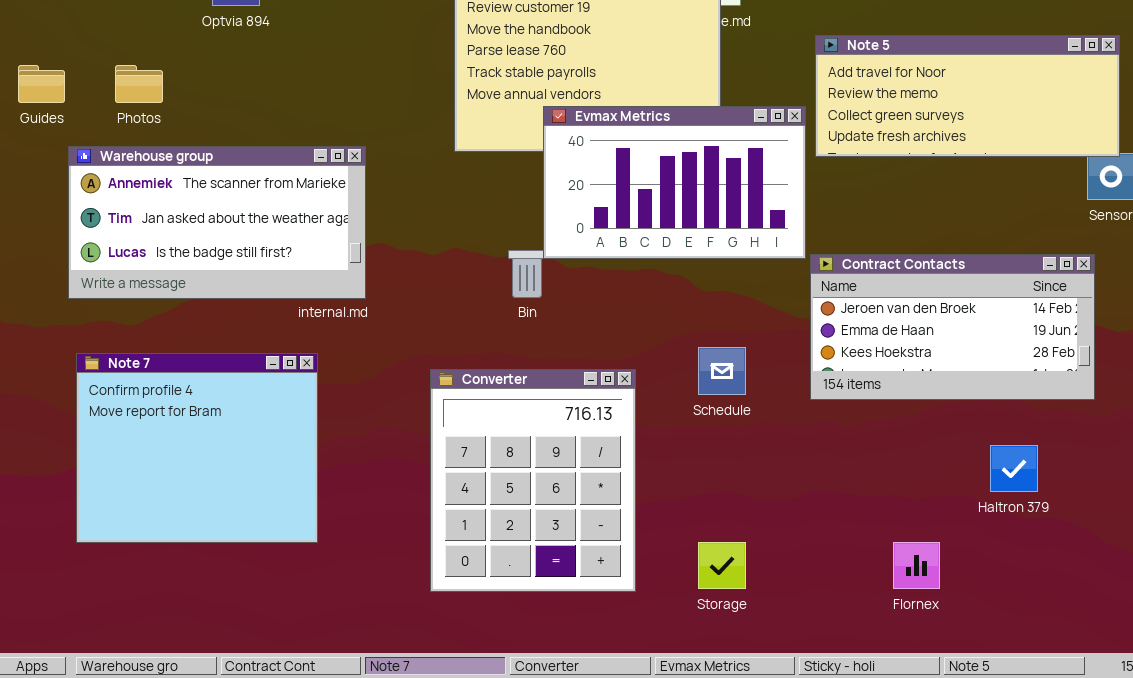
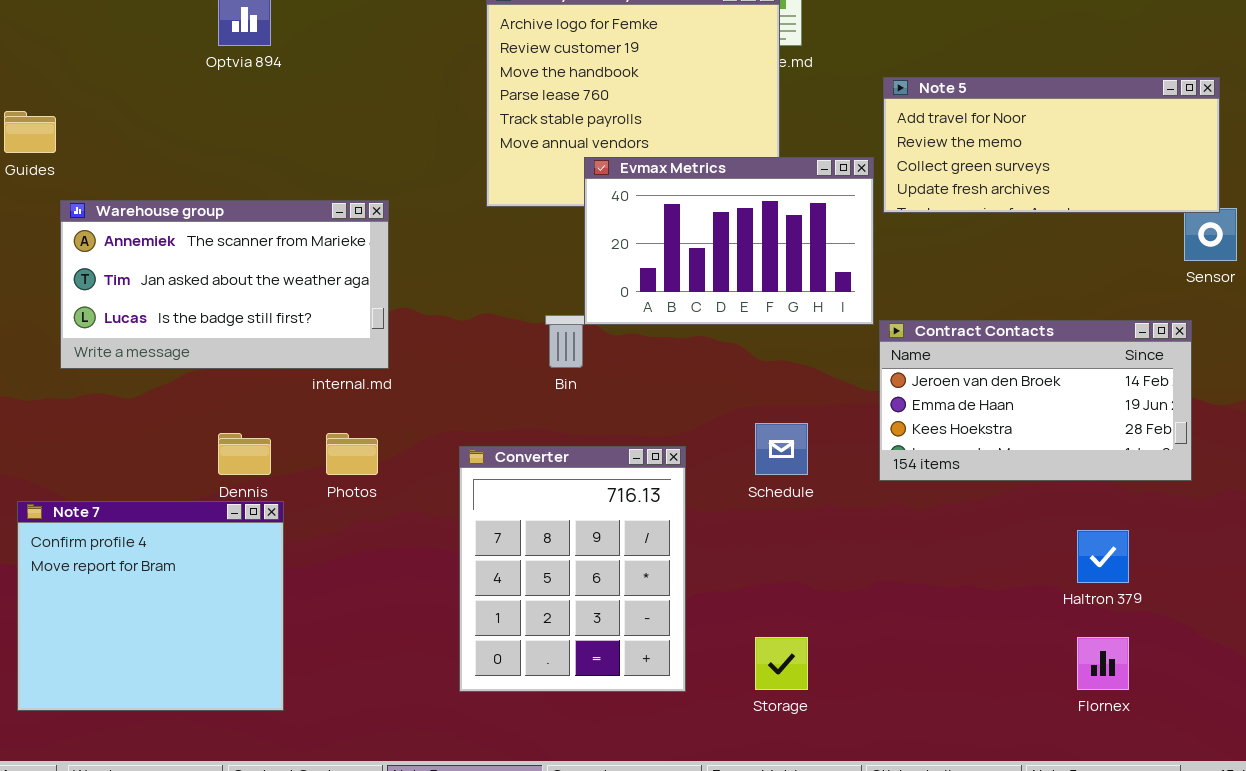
Photos: [115,65,163,103] -> [326,433,378,475], moved
Note 7: [76,353,318,543] -> [17,501,284,711], moved
Flornex: [893,542,940,589] -> [1077,637,1129,690], moved

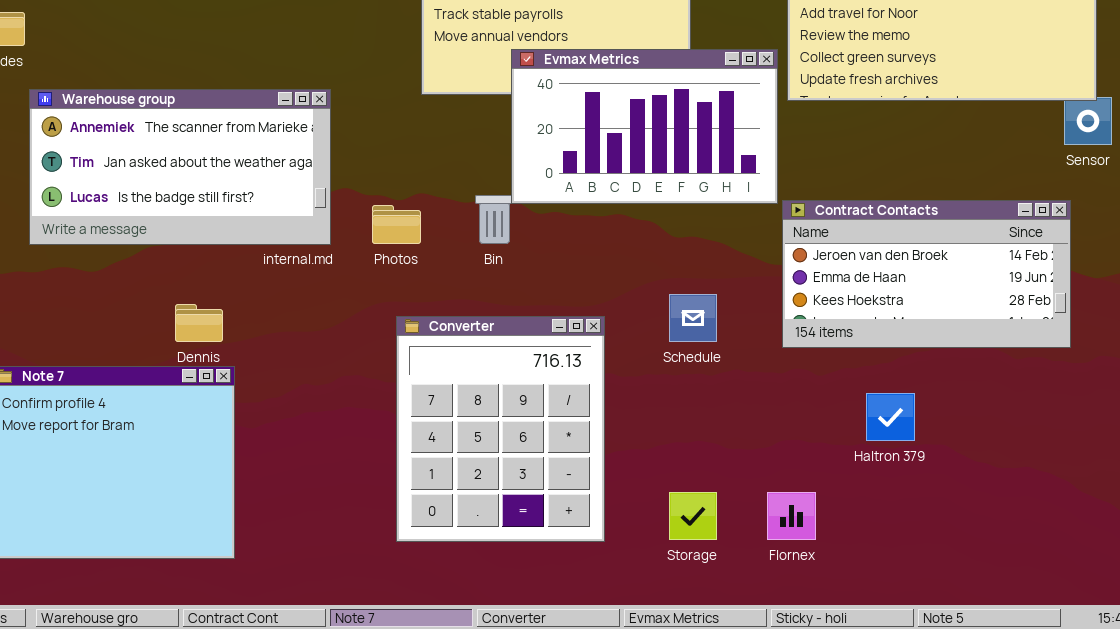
Photos: [326,433,378,475] -> [372,205,421,244], moved
Haltron 379: [1077,530,1129,583] -> [866,393,915,441], moved
Flornex: [1077,637,1129,690] -> [767,492,816,540], moved

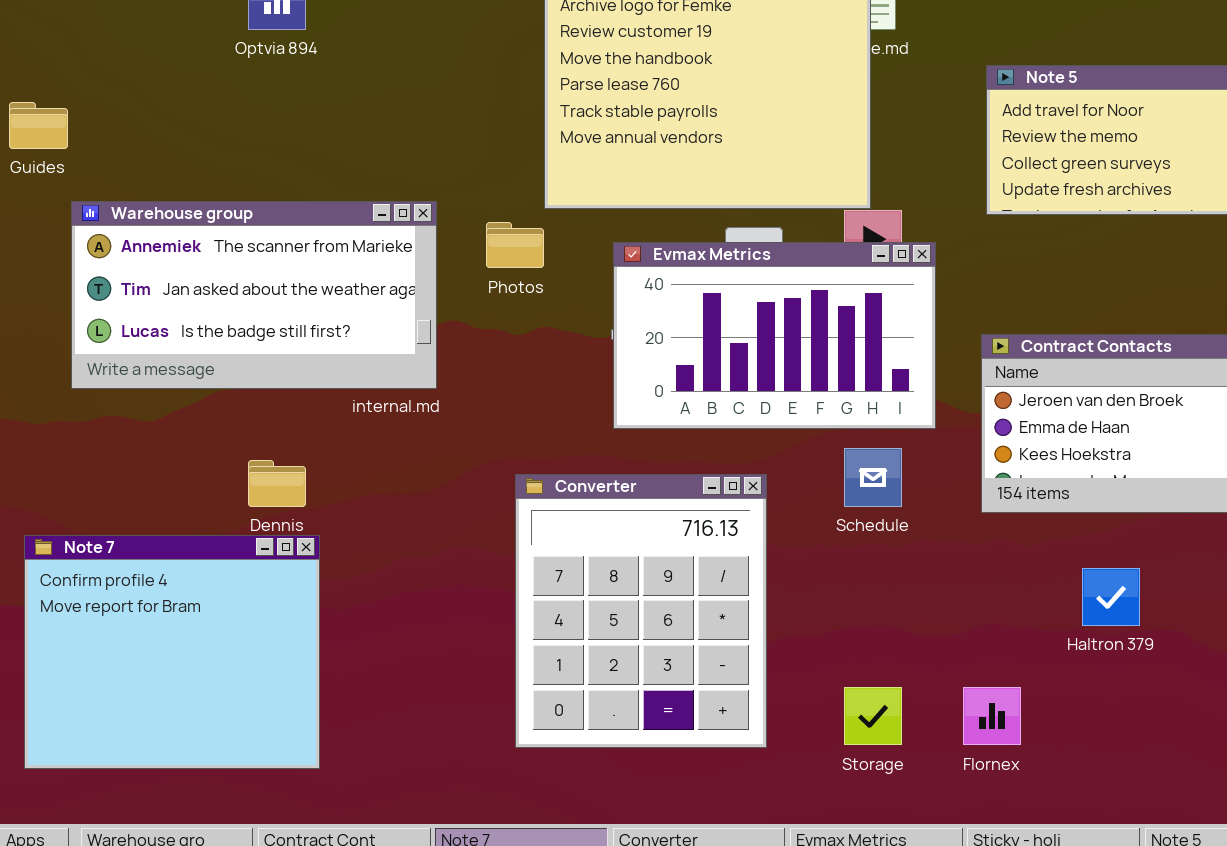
Evmax Metrics: [511,49,778,204] -> [613,242,936,429], moved
Photos: [372,205,421,244] -> [486,222,544,268], moved

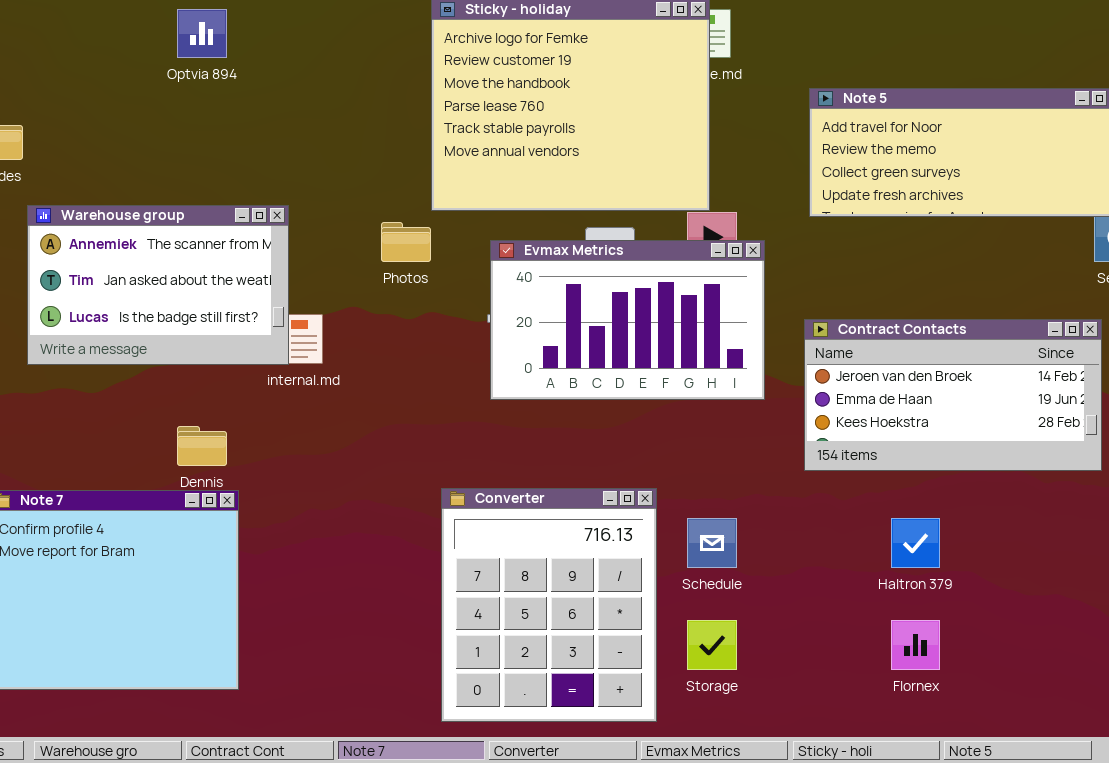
Warehouse group: [71,201,437,389] -> [27,205,289,365], resized
Schedule: [844,448,902,507] -> [687,518,737,568], moved
Converter: [515,474,767,748] -> [441,488,657,722], moved
Flornex: [963,687,1021,745] -> [891,620,940,670], moved

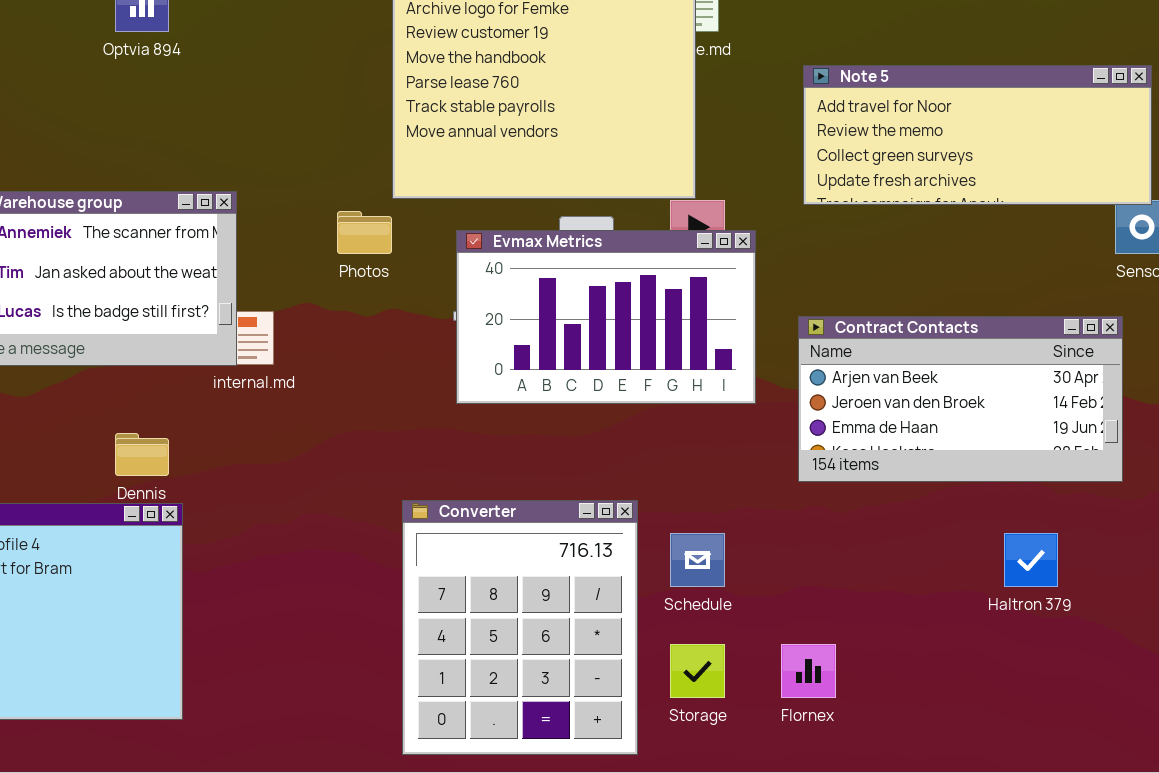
Contract Contacts: [804,319,1102,471] -> [798,316,1123,482], scrolled up 1 row
Haltron 379: [891,518,940,568] -> [1004,533,1058,587], moved
Flornex: [891,620,940,670] -> [781,644,836,698], moved

